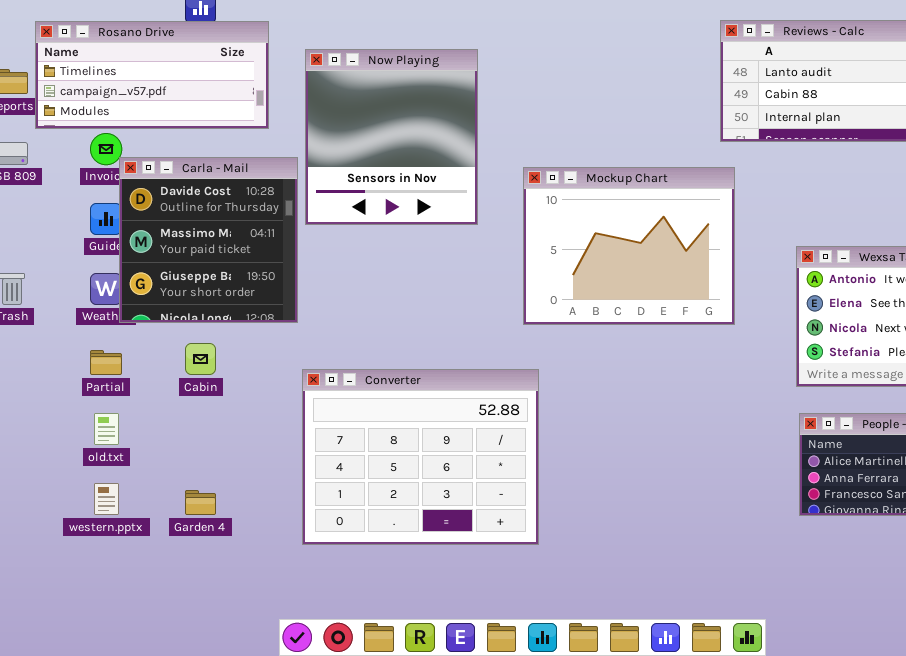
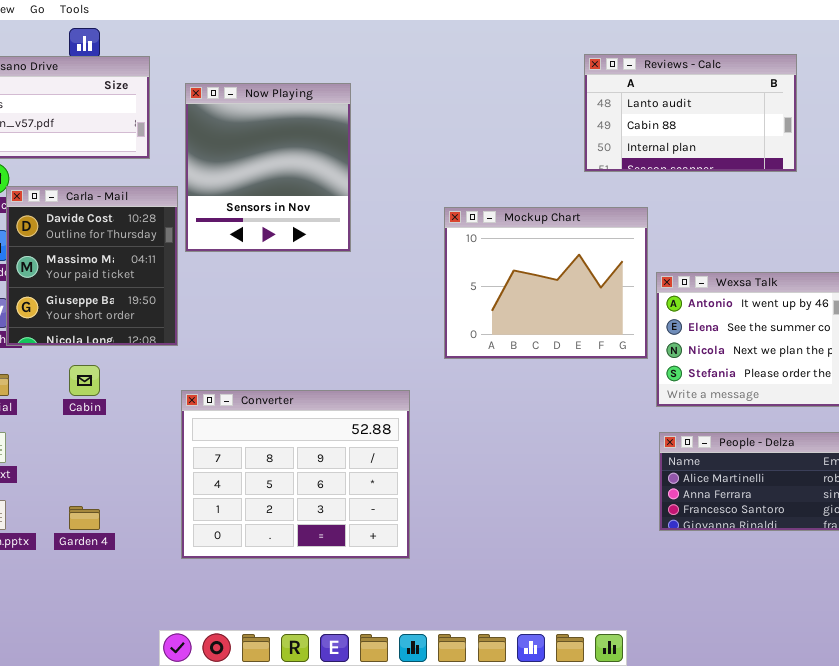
Mockup Chart: [523,167,735,325] -> [444,207,648,359], moved

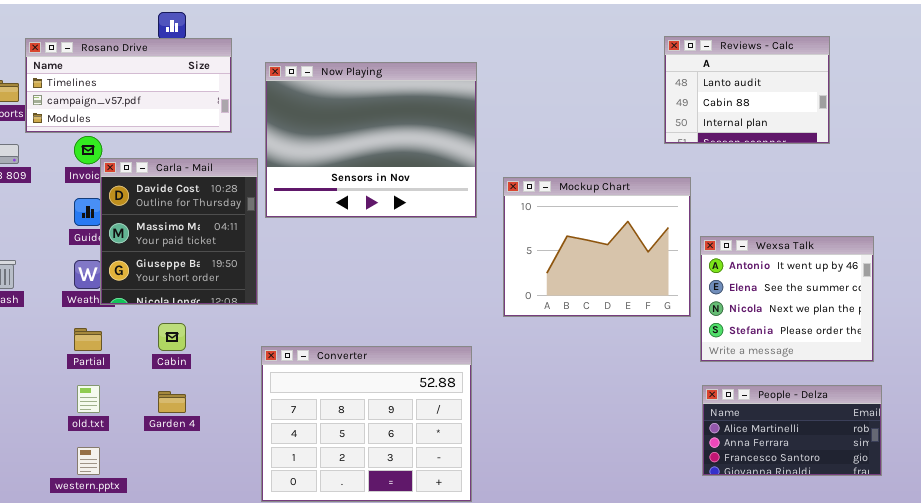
Reviews - Calc: [584,54,797,172] -> [664,36,830,144], resized
Now Playing: [185,83,351,252] -> [265,62,477,218], resized
Garden 4: [69,506,100,530] -> [158,391,186,413], moved

